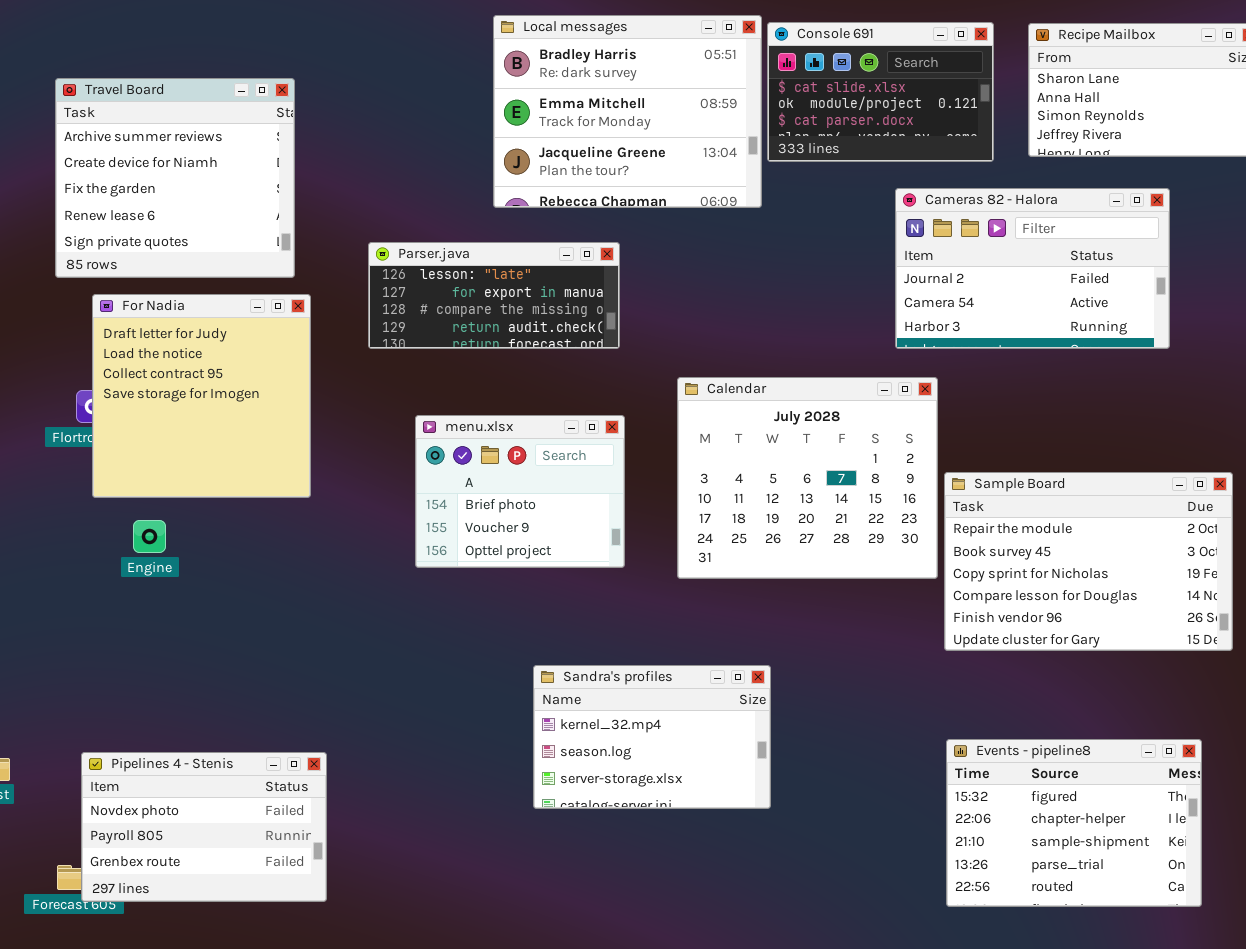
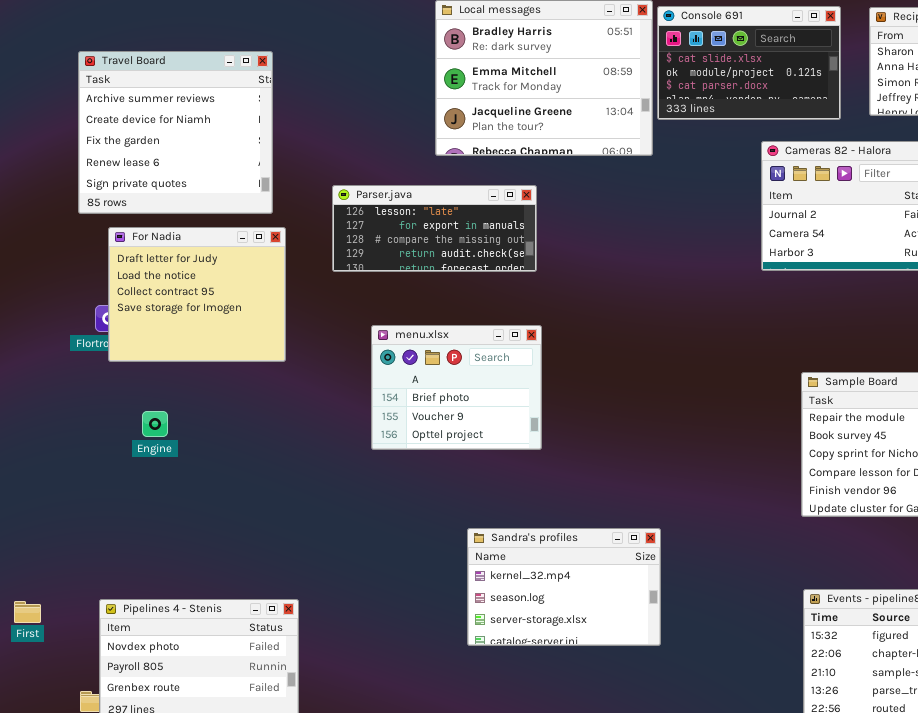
For Nadia: [92,294,311,498] -> [108,227,286,362], resized
Calendar: [677,377,938,579] -> none, closed

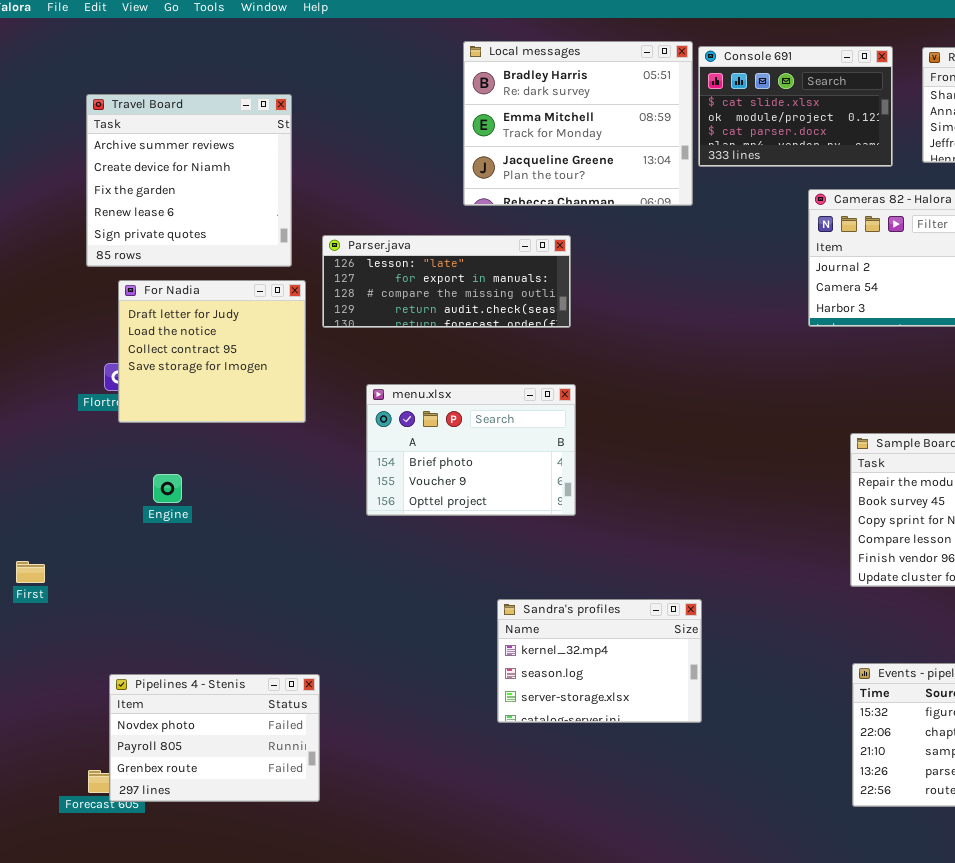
Parser.java: [332,185,537,272] -> [322,235,571,328], resized
menu.xlsx: [371,325,542,450] -> [366,384,576,516], resized
First: [14,601,41,623] -> [16,561,45,583], moved

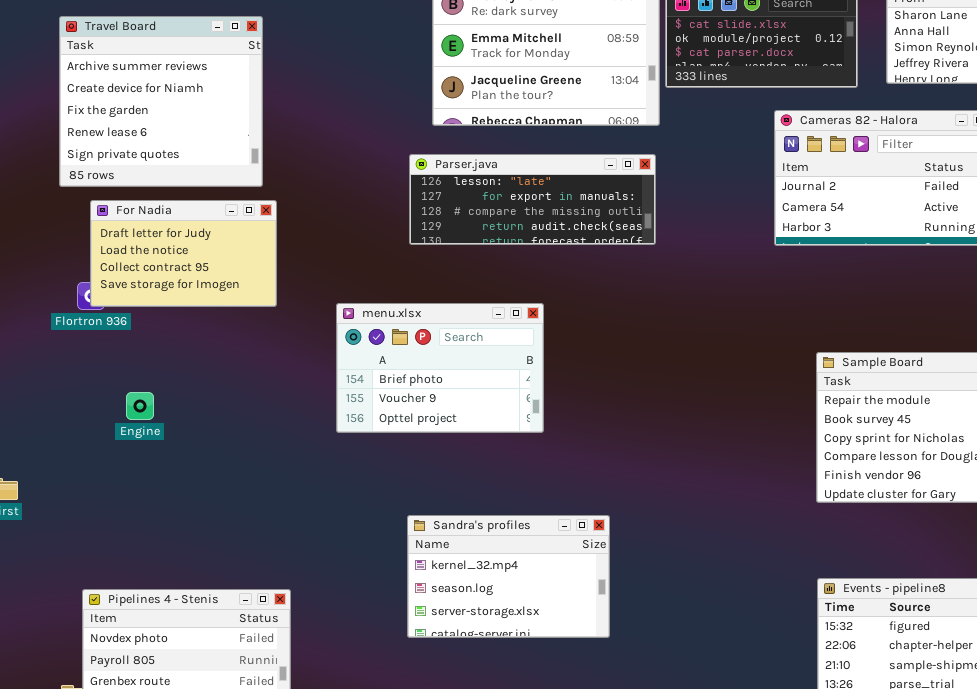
Parser.java: [322,235,571,328] -> [409,154,656,245], moved
For Nadia: [118,280,306,423] -> [90,200,277,307], resized
Sandra's profiles: [497,599,702,723] -> [407,515,610,638], moved

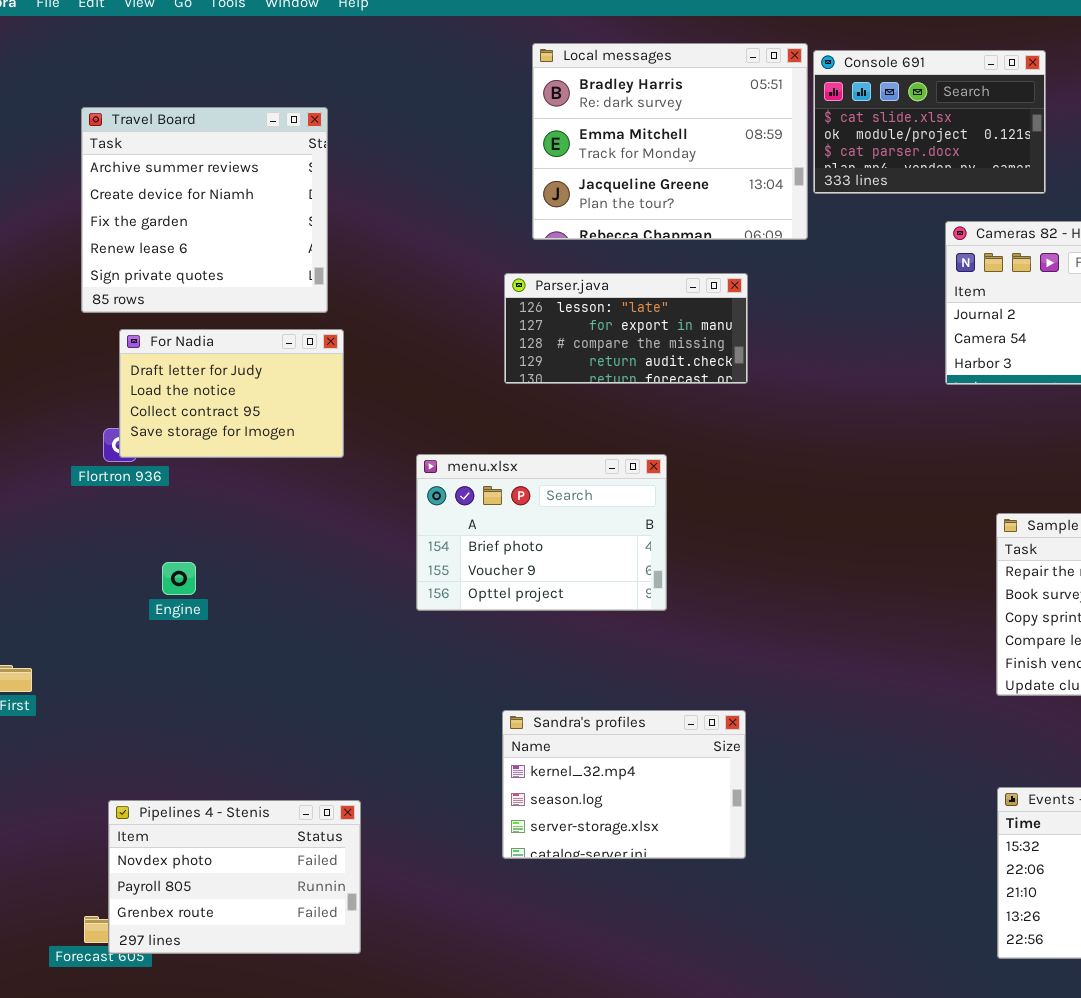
Parser.java: [409,154,656,245] -> [504,273,748,384], resized

